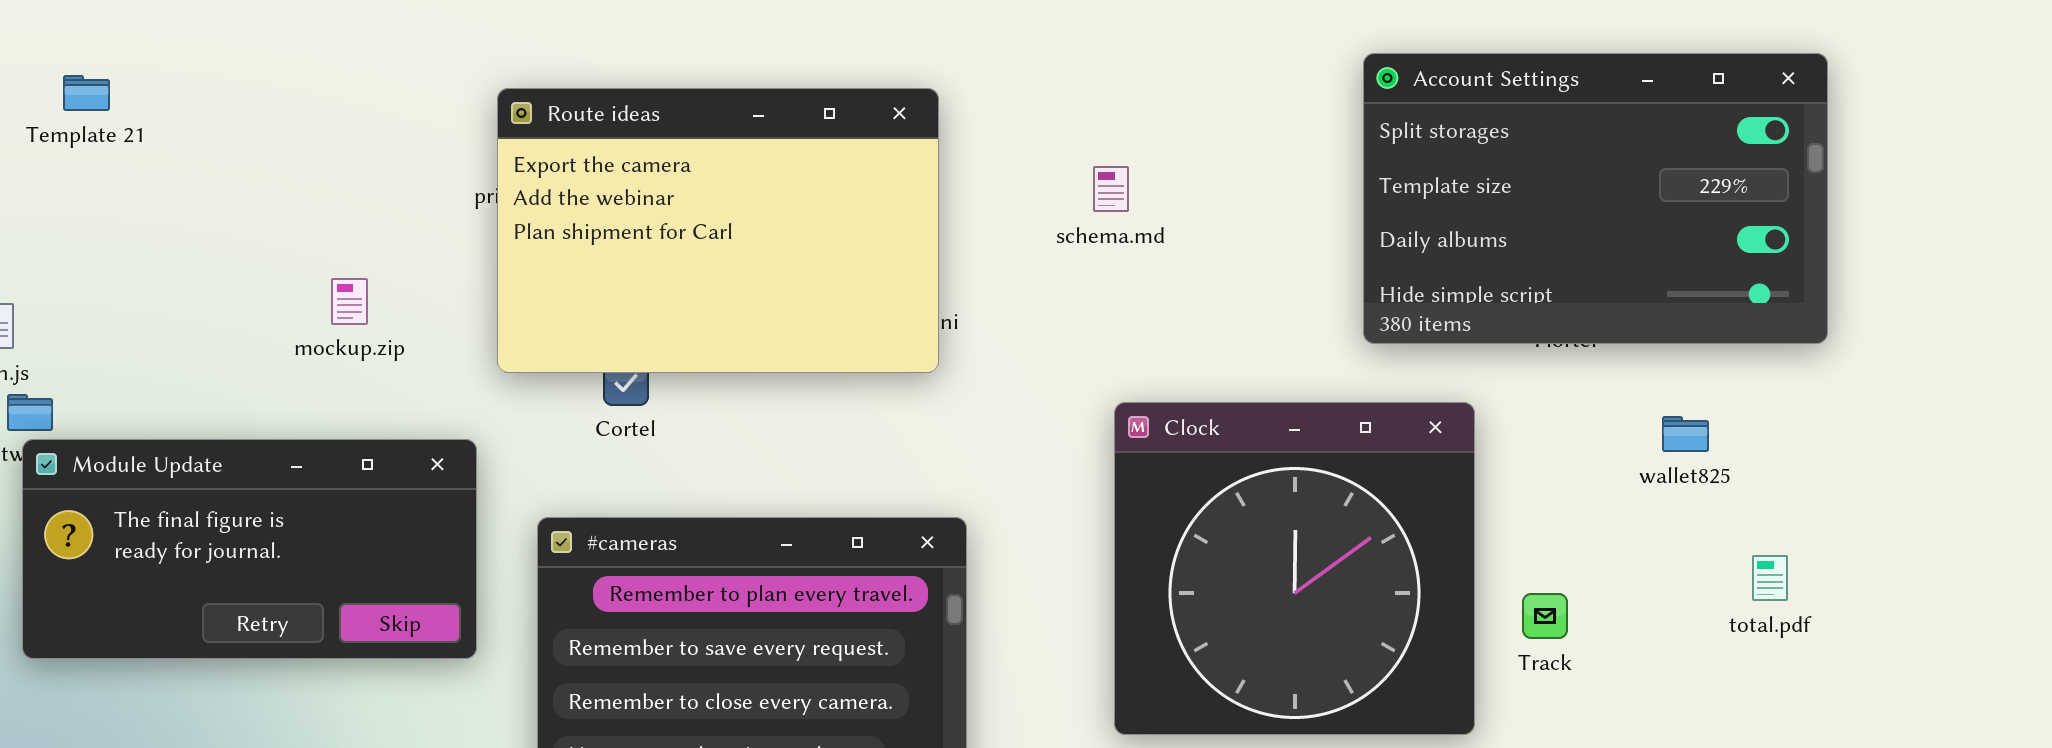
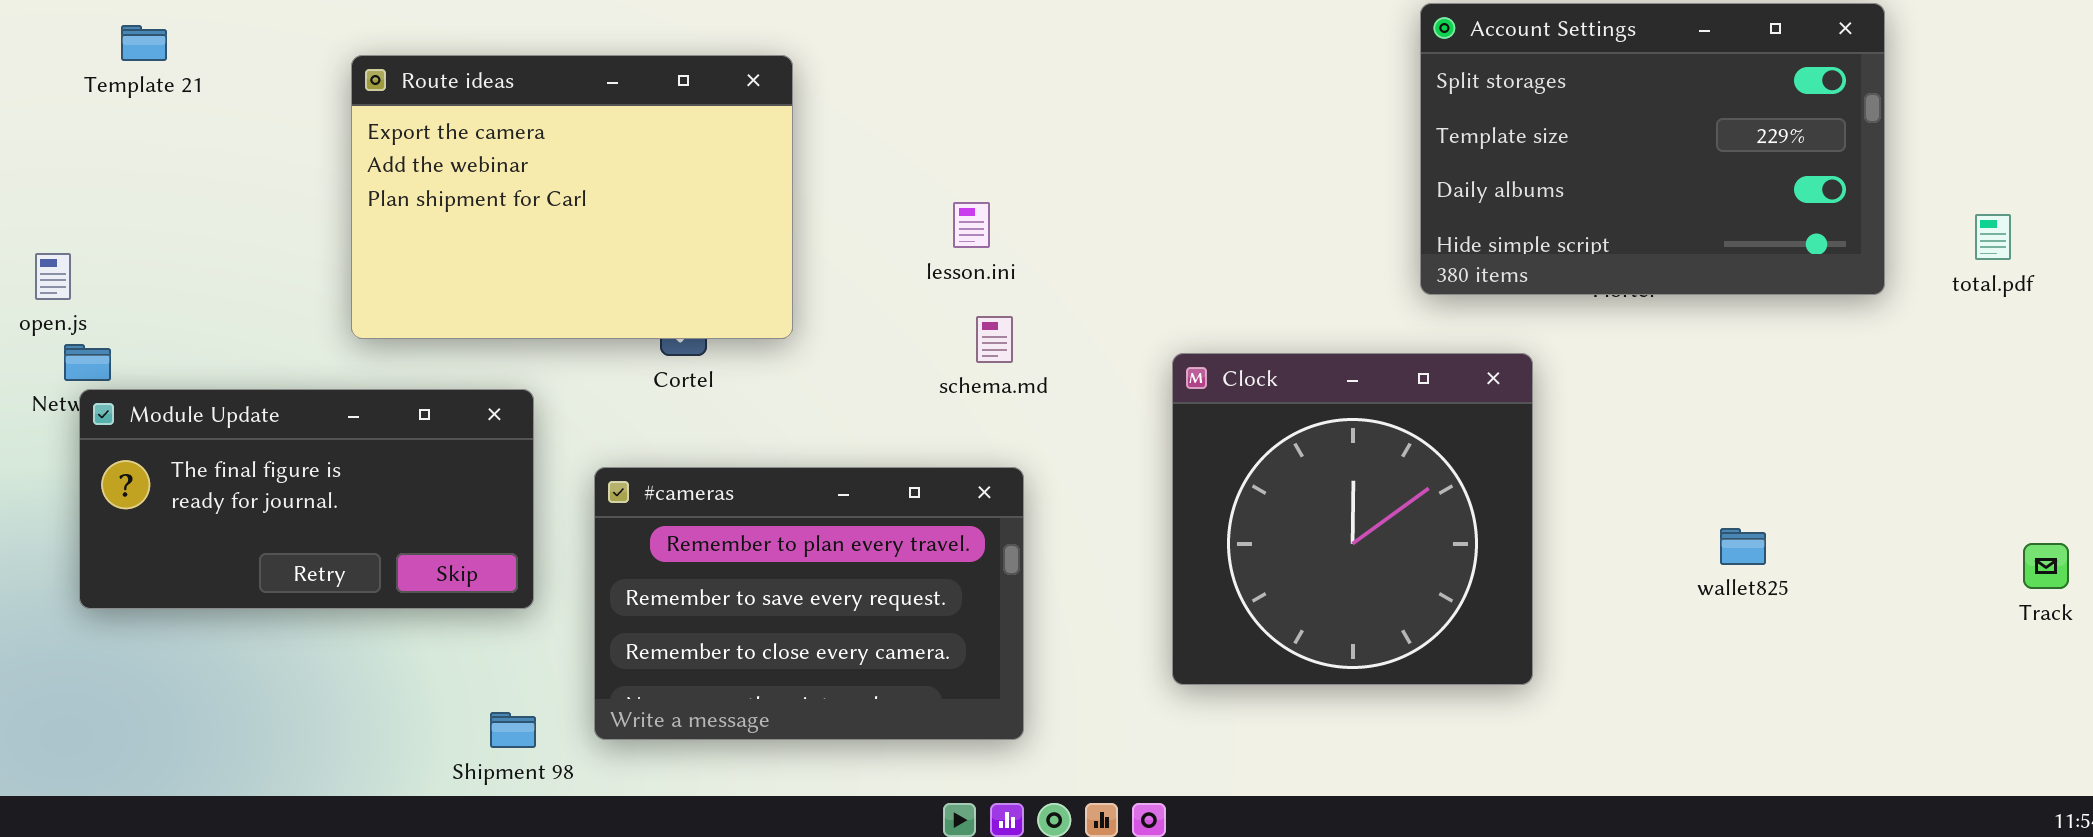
Route ideas: [497,88,939,373] -> [351,55,793,339], moved
schema.md: [1093,166,1129,212] -> [976,316,1013,363], moved
wallet825: [1662,416,1709,452] -> [1720,528,1766,565], moved
total.pdf: [1752,555,1788,601] -> [1975,214,2011,260], moved
Track: [1522,593,1568,639] -> [2023,543,2069,589], moved

